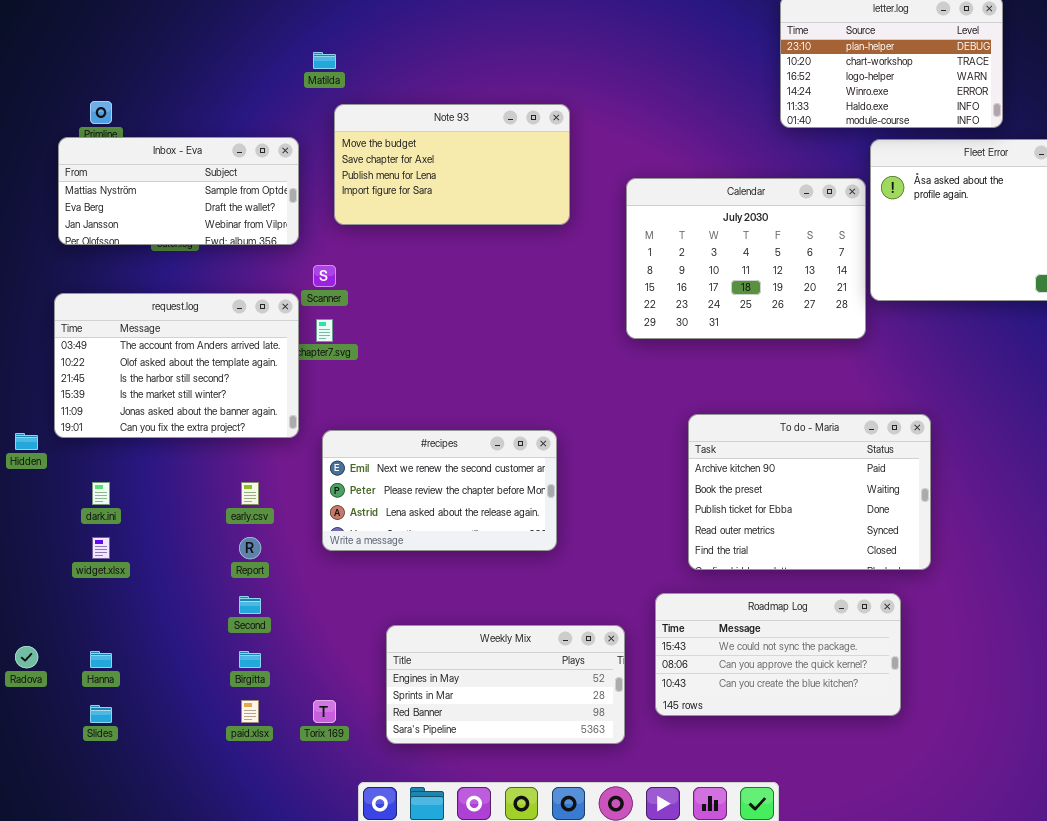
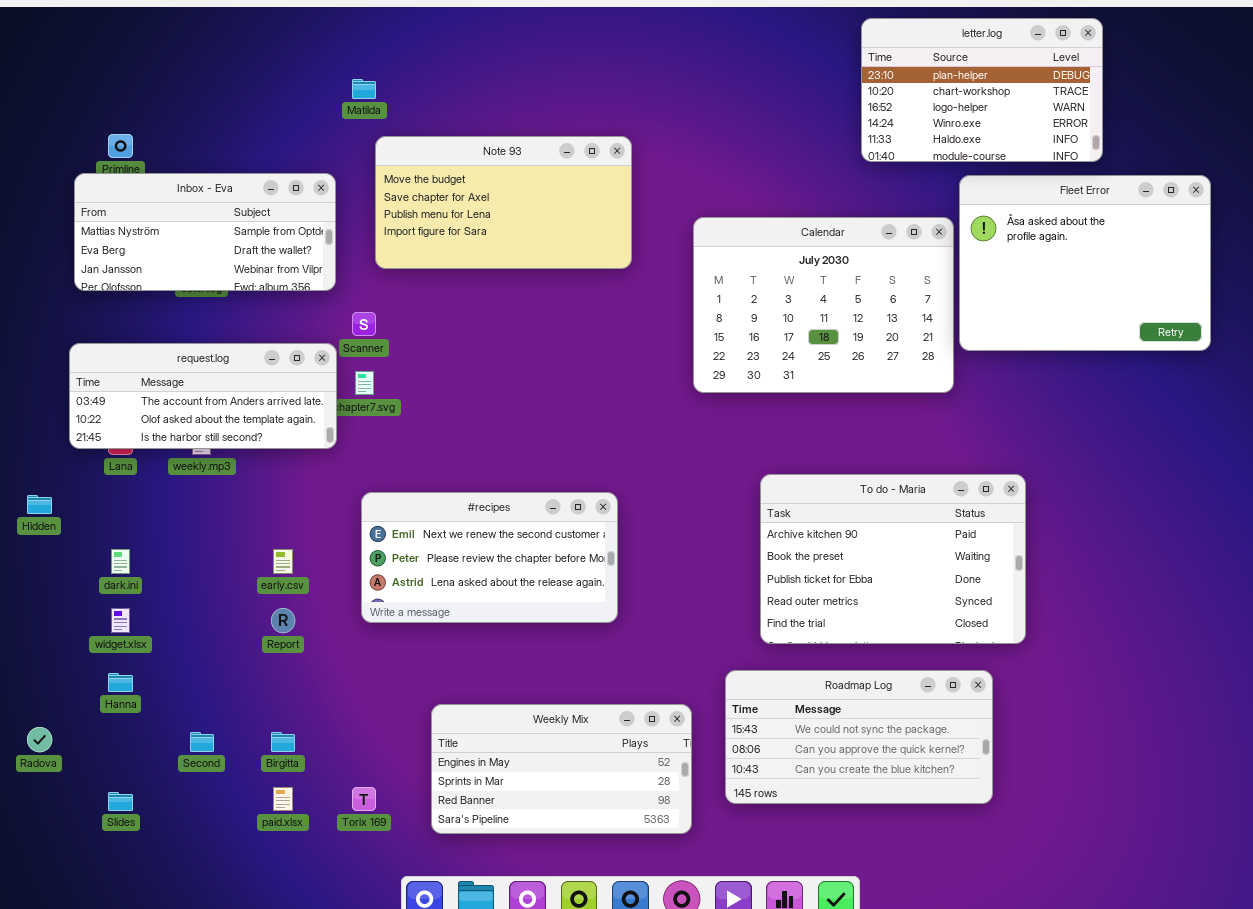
request.log: [54,293,299,438] -> [69,343,337,449], resized
Second: [239,596,261,614] -> [190,732,214,752], moved
Hanna: [90,651,112,668] -> [108,673,133,692], moved

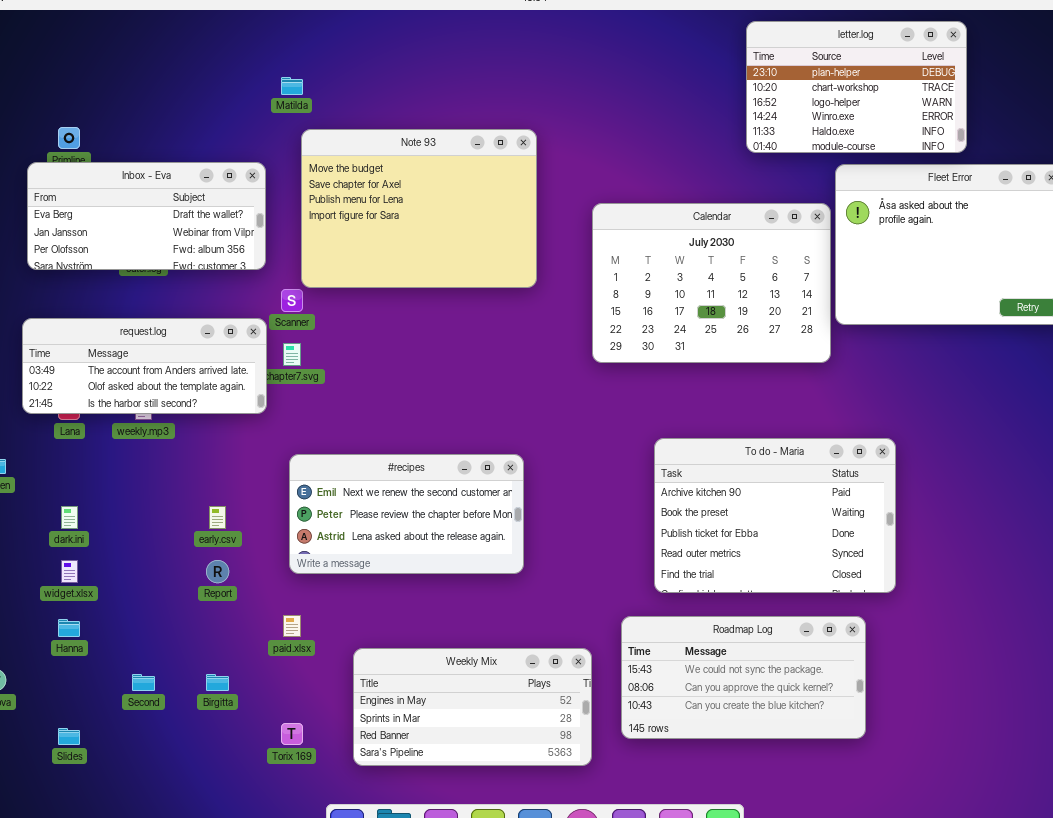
Note 93: [375,136,632,269] -> [301,129,537,288], resized
Inbox - Eva: [74,173,336,291] -> [27,162,266,270], scrolled down 1 row
paid.xlsx: [273,787,293,811] -> [283,615,301,637], moved

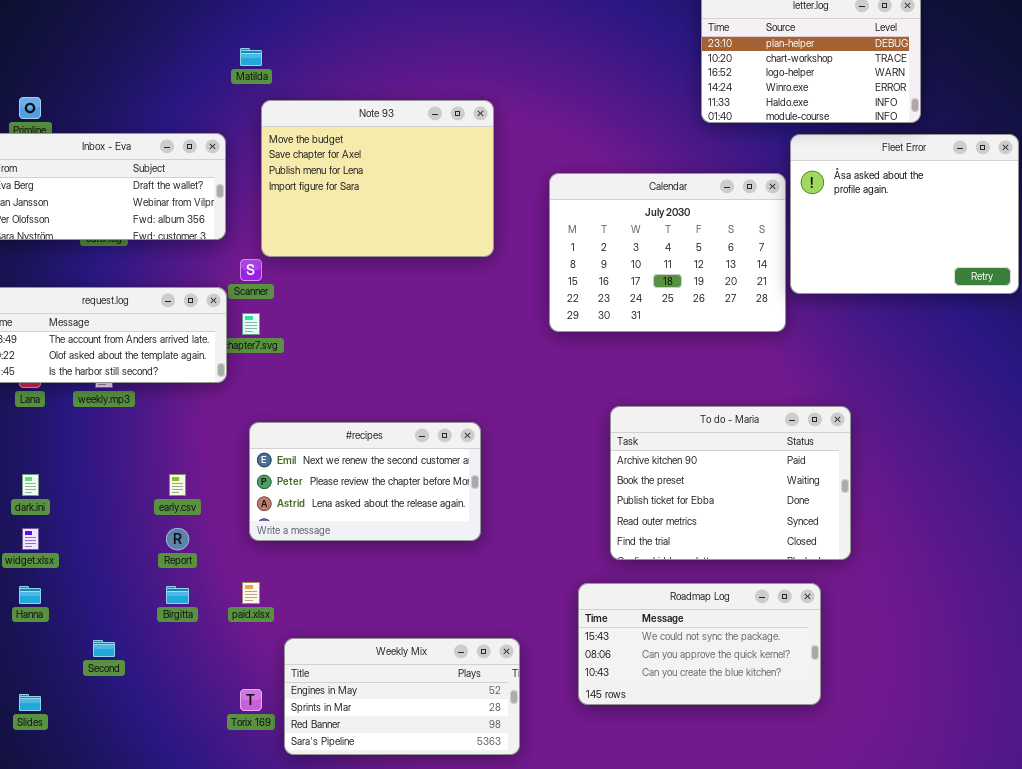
Weekly Mix: [353,648,592,766] -> [284,638,520,755], moved
Birgitta: [206,674,229,691] -> [166,586,189,604], moved

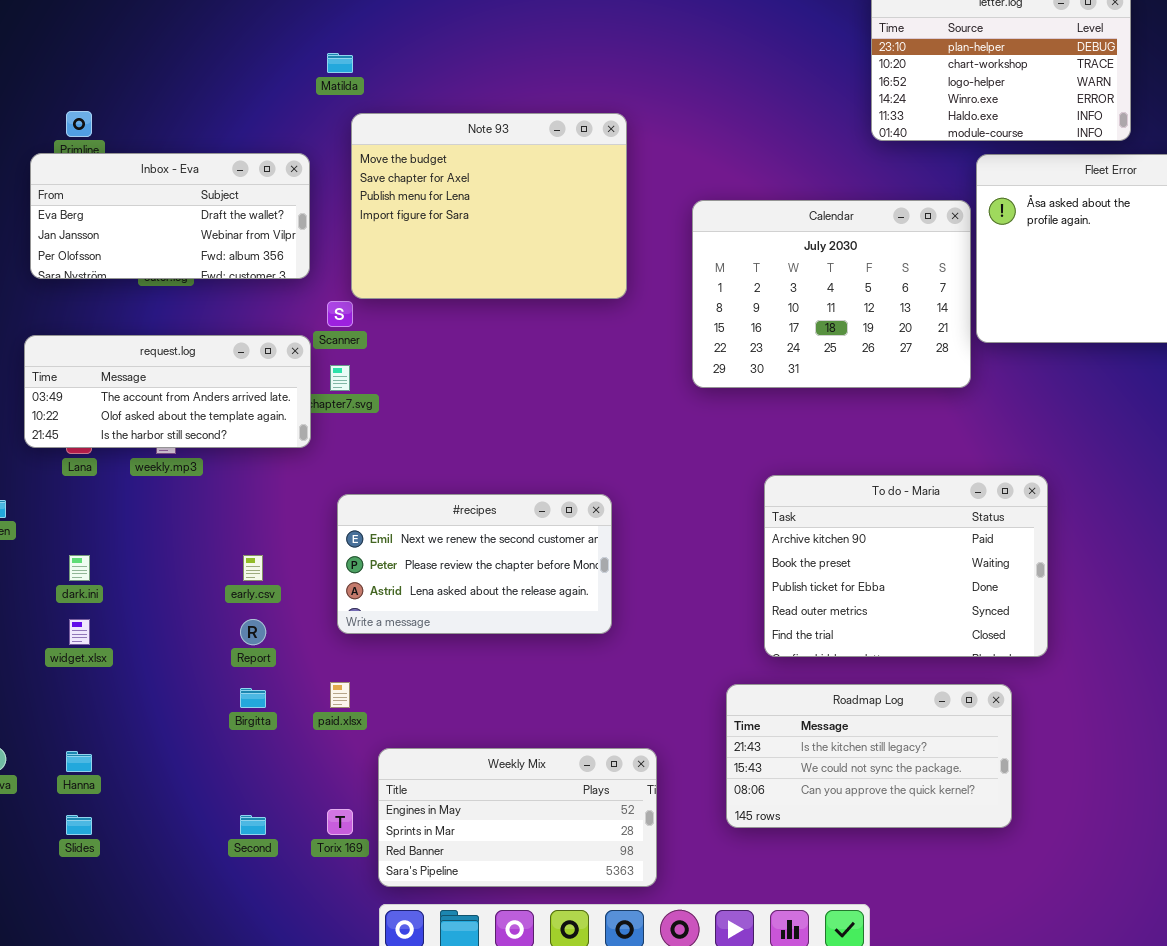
Roadmap Log: [578,583,821,705] -> [726,684,1012,828], scrolled up 1 row
Hanna: [19,586,41,604] -> [66,751,92,772], moved
Second: [93,640,115,657] -> [240,815,266,835], moved

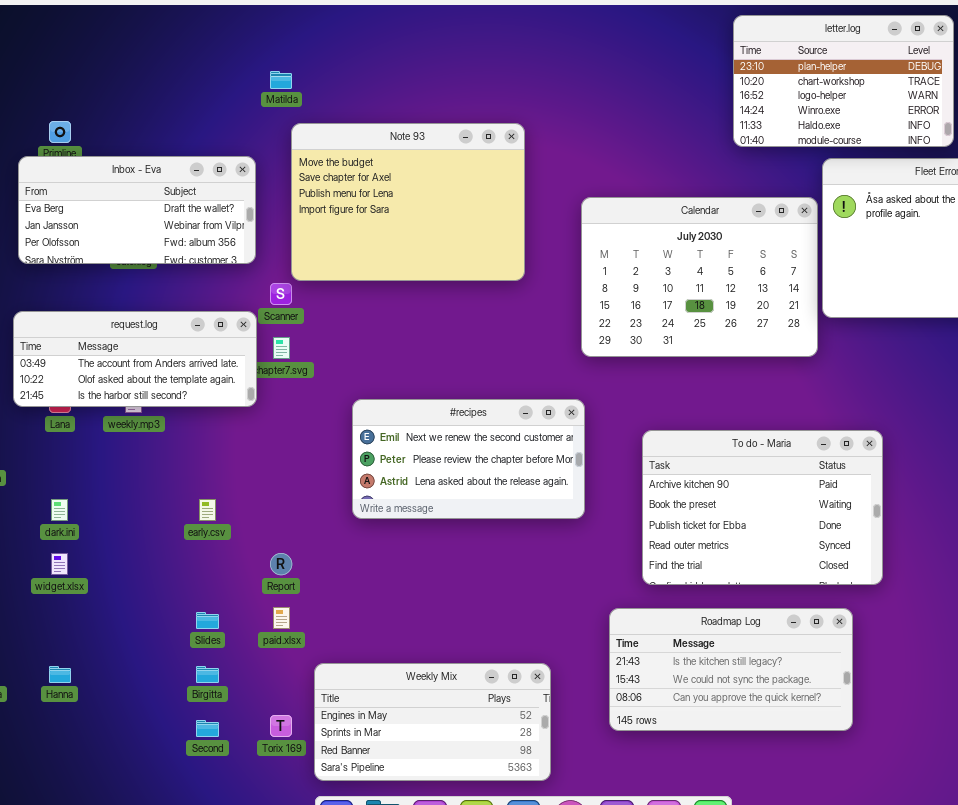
#recipes: [337,494,612,634] -> [352,399,585,519], moved
Report: [240,619,266,645] -> [270,553,292,575], moved
Birgitta: [240,688,266,708] -> [196,666,219,683], moved
Slides: [66,815,92,835] -> [196,612,219,629], moved

